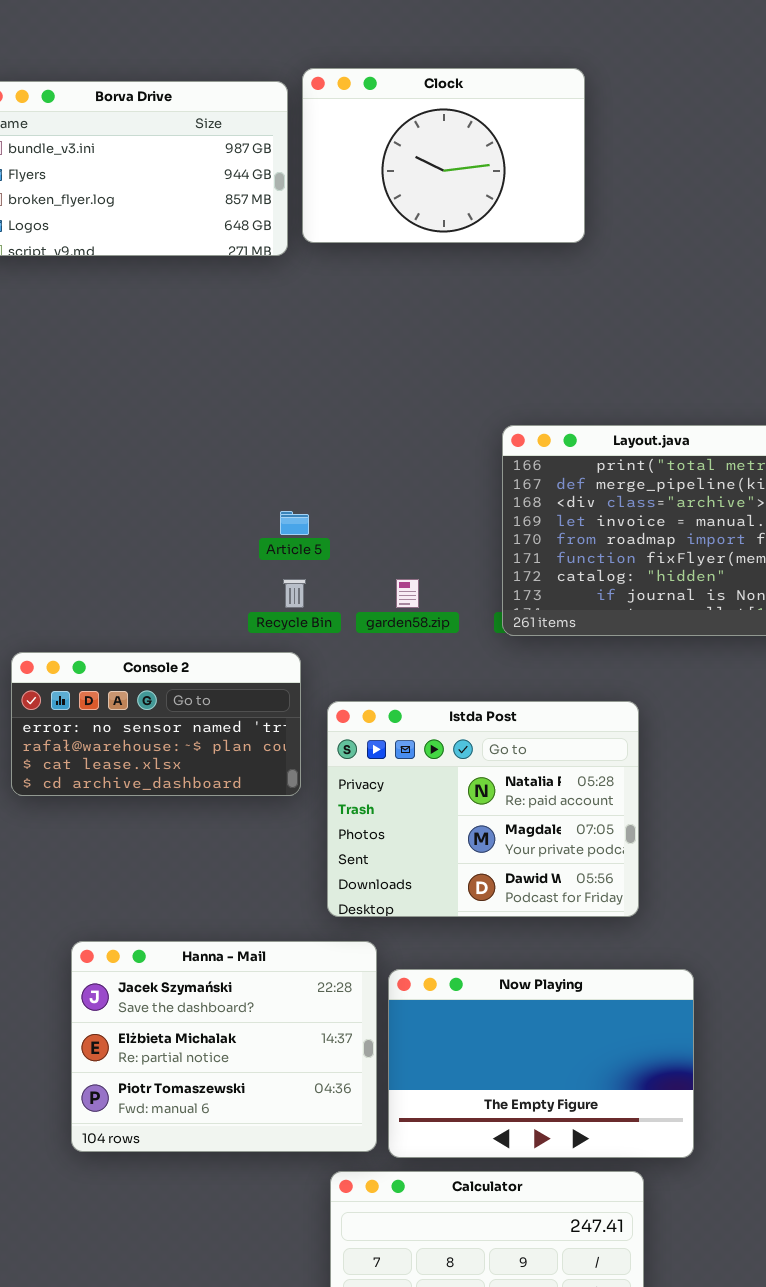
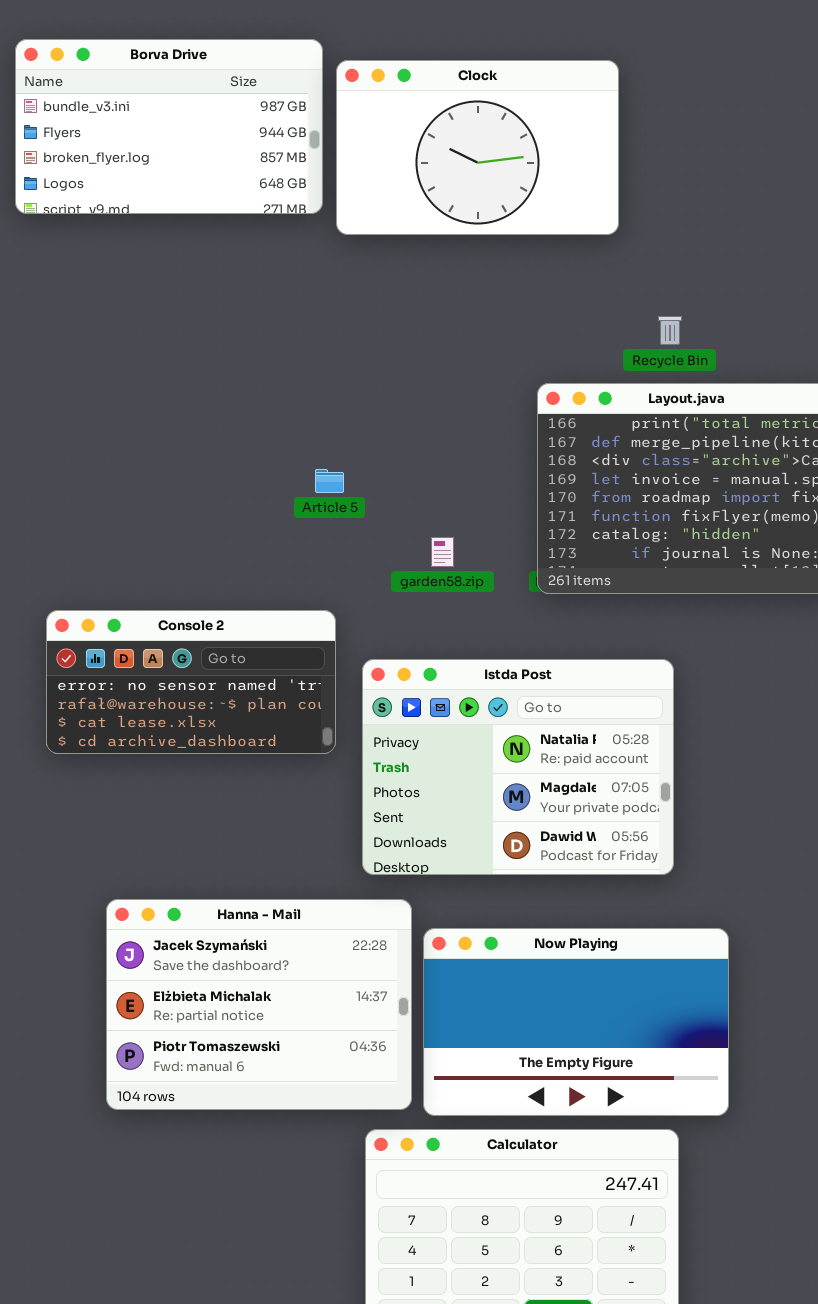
Clock: [302,68,585,243] -> [336,60,619,235], moved
Recycle Bin: [283,579,306,608] -> [658,316,682,345], moved

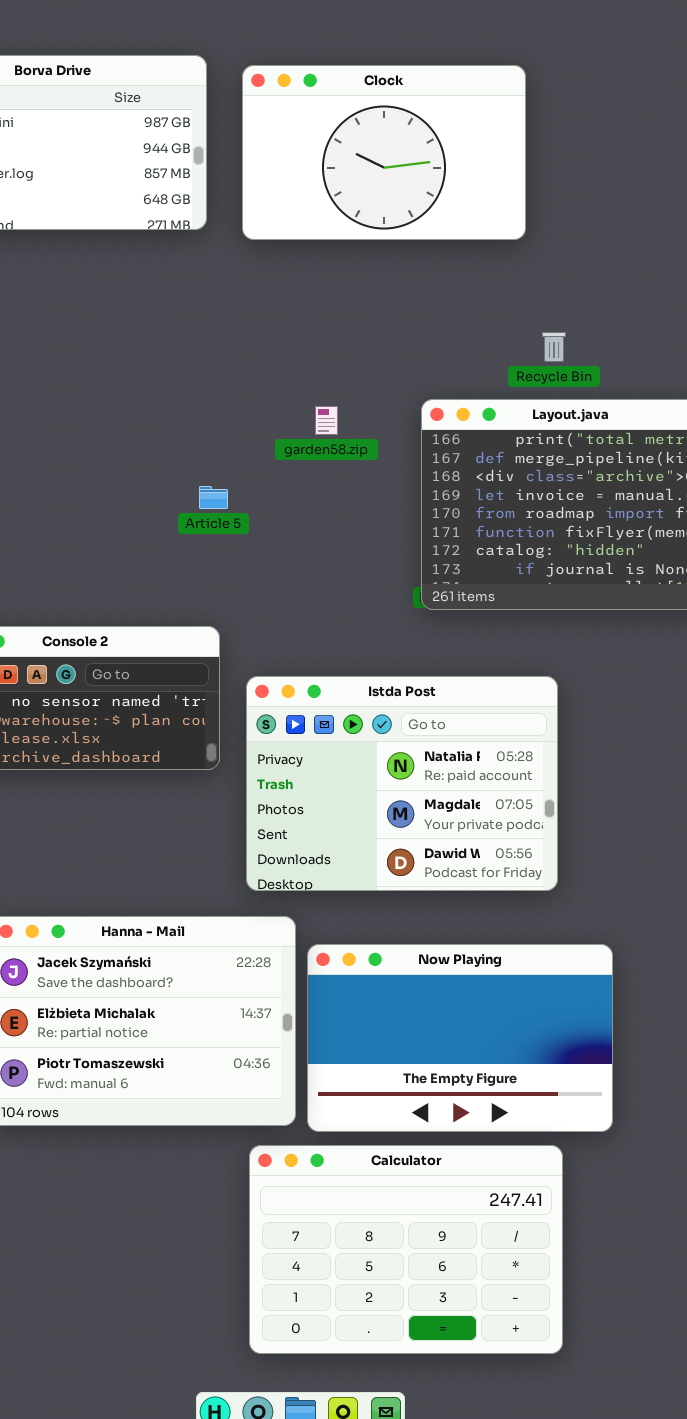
Clock: [336,60,619,235] -> [242,65,526,240], moved
garden58.zip: [431,537,454,567] -> [315,406,338,435], moved

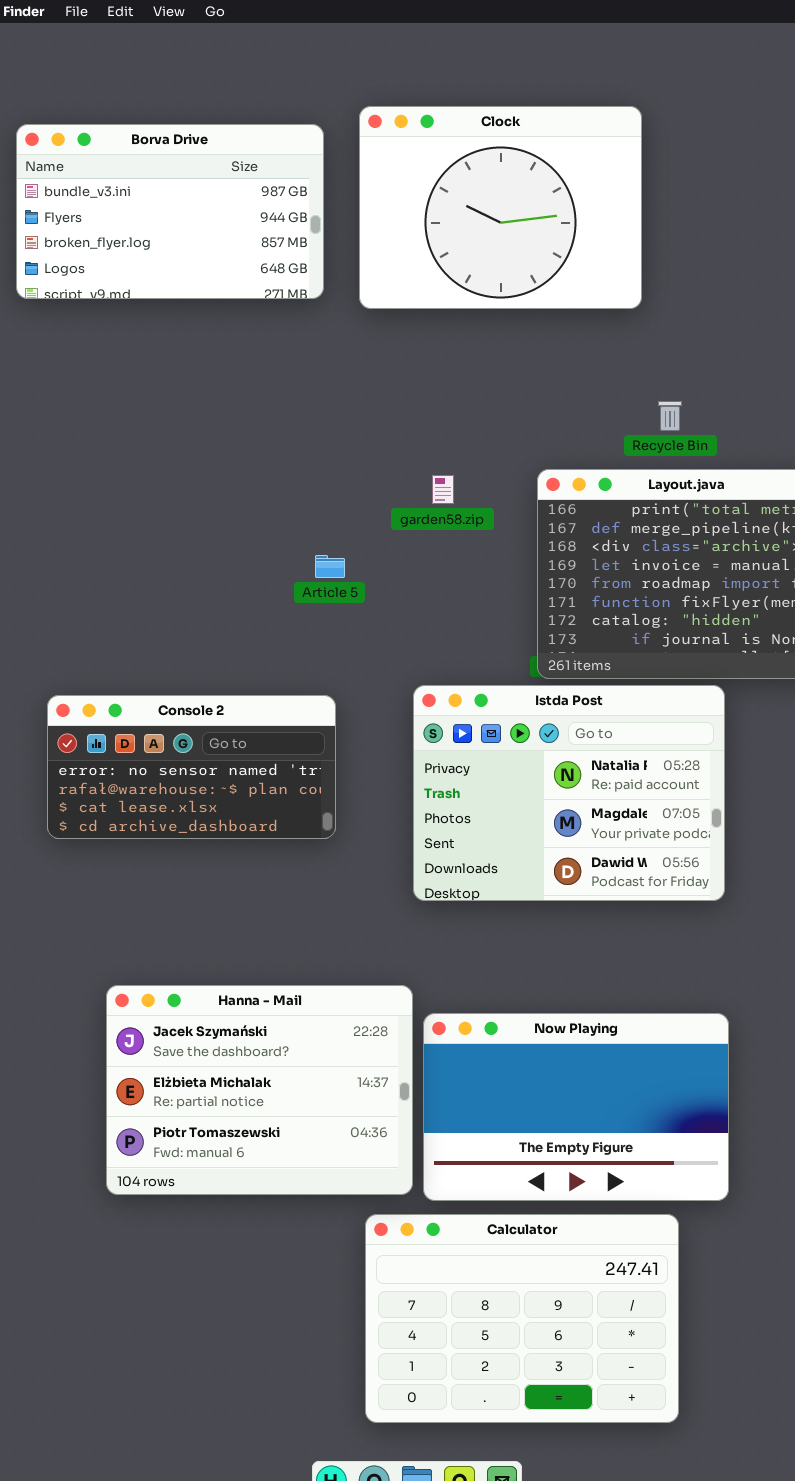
Clock: [242,65,526,240] -> [359,106,642,309], resized
Istda Post: [246,676,558,891] -> [413,685,725,901], moved

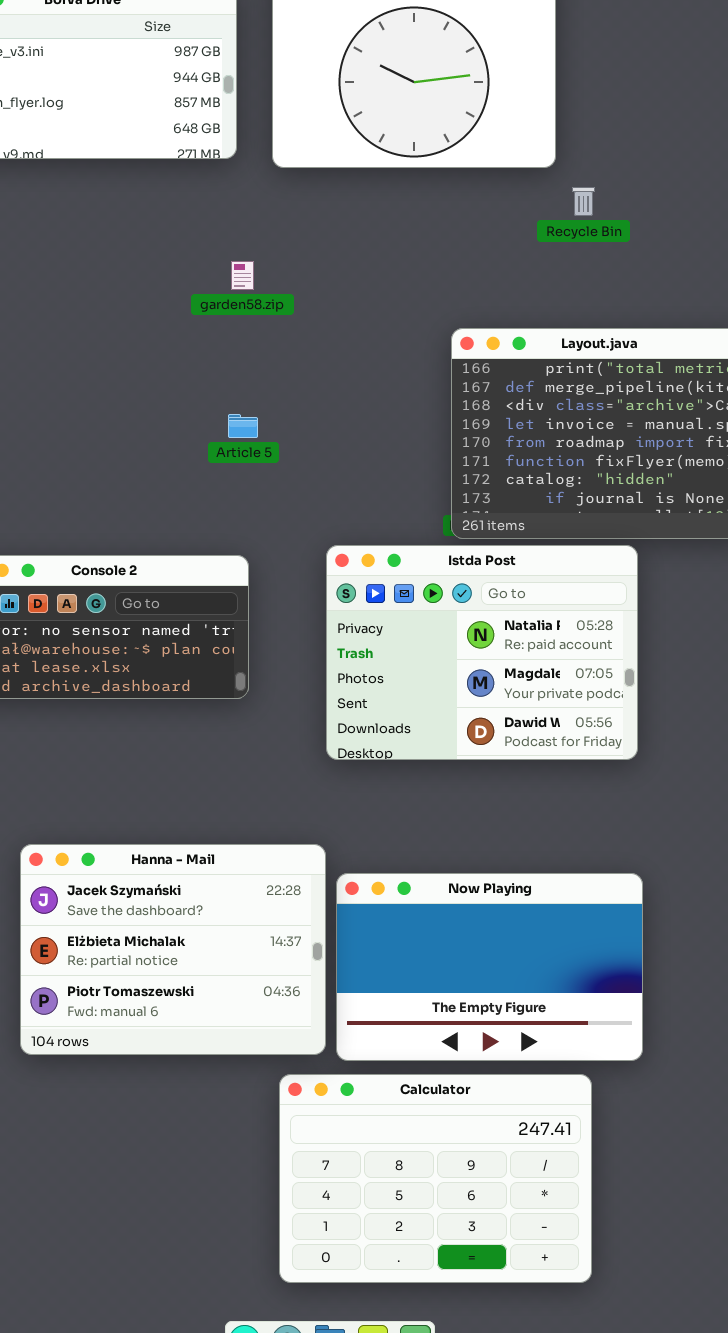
Recycle Bin: [658,401,682,431] -> [572,187,595,216], moved
garden58.zip: [432,475,454,504] -> [231,261,254,290], moved

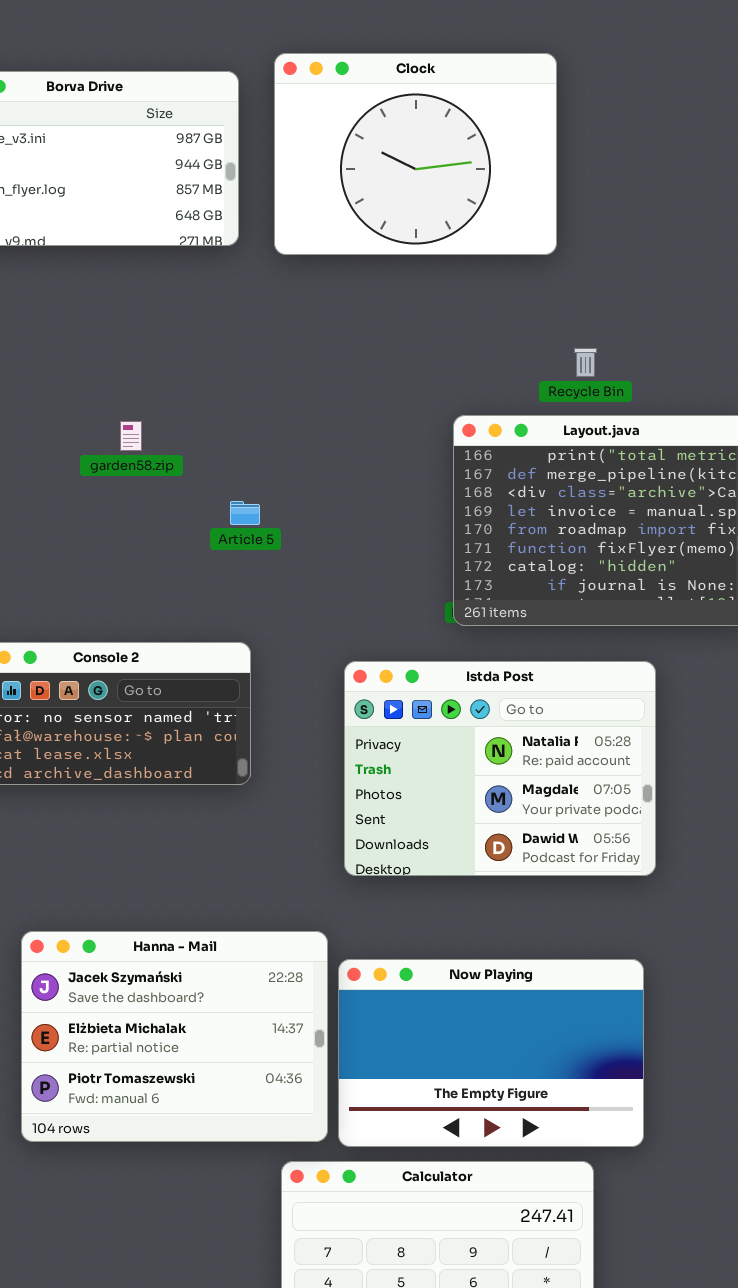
Recycle Bin: [572,187,595,216] -> [574,348,597,377], moved
garden58.zip: [231,261,254,290] -> [120,421,142,451], moved
Istda Post: [326,545,638,760] -> [344,661,656,876], moved

